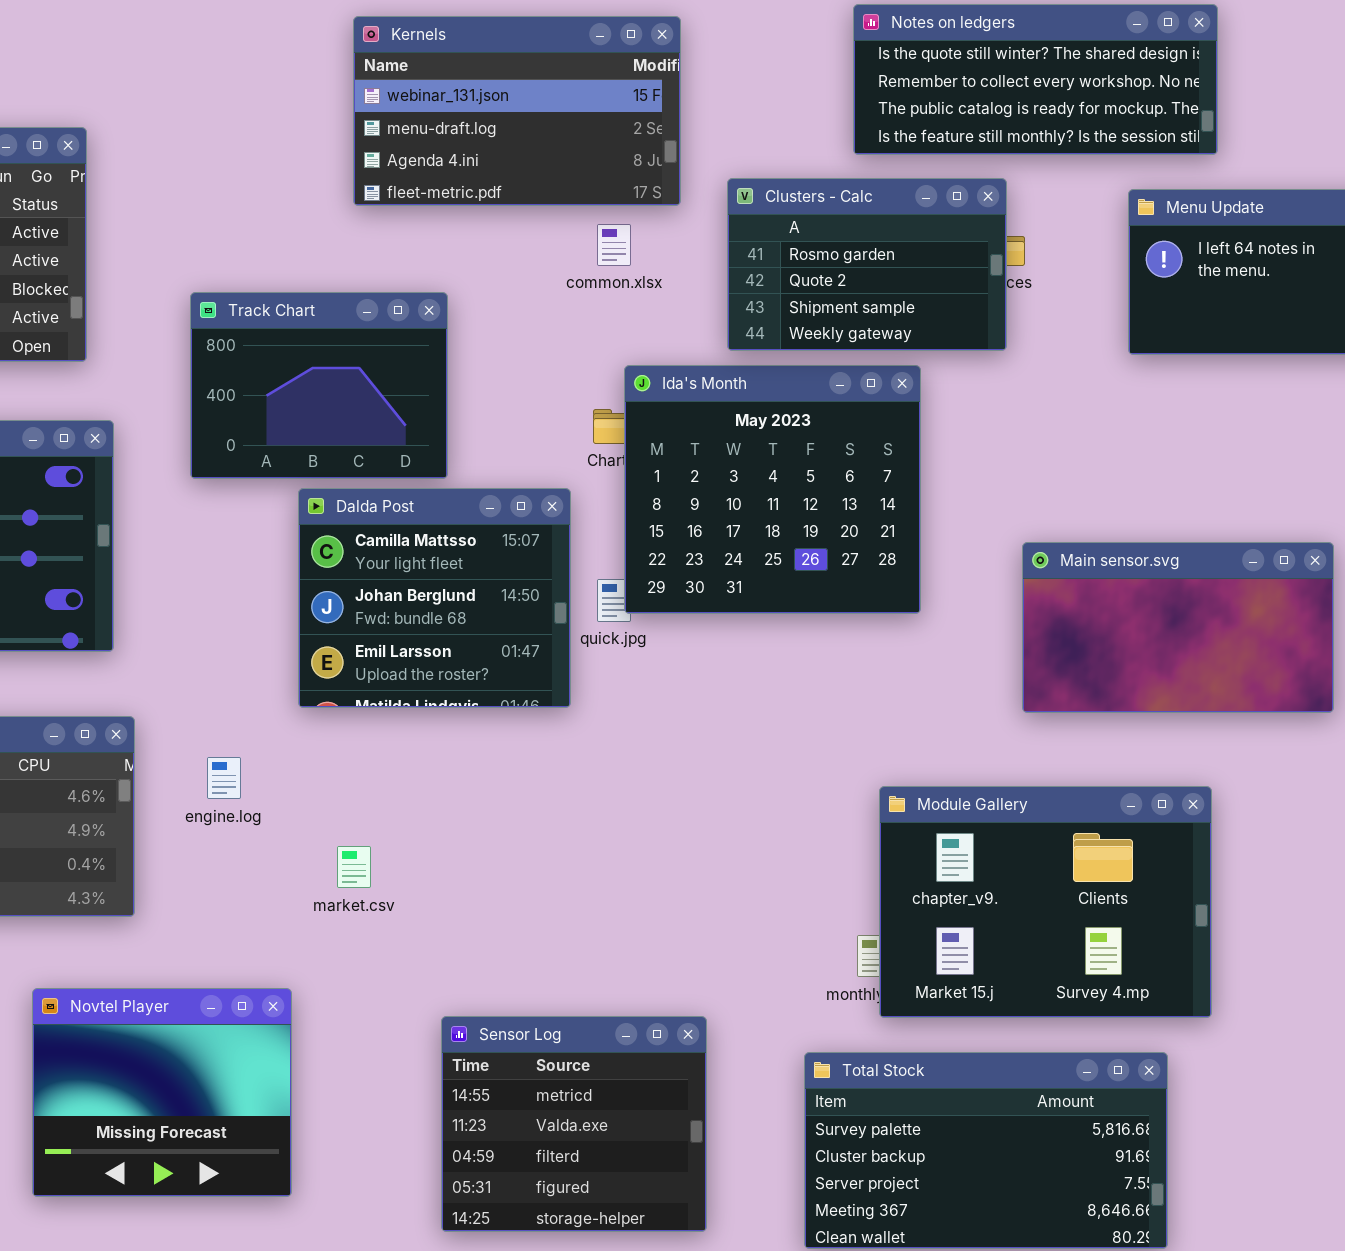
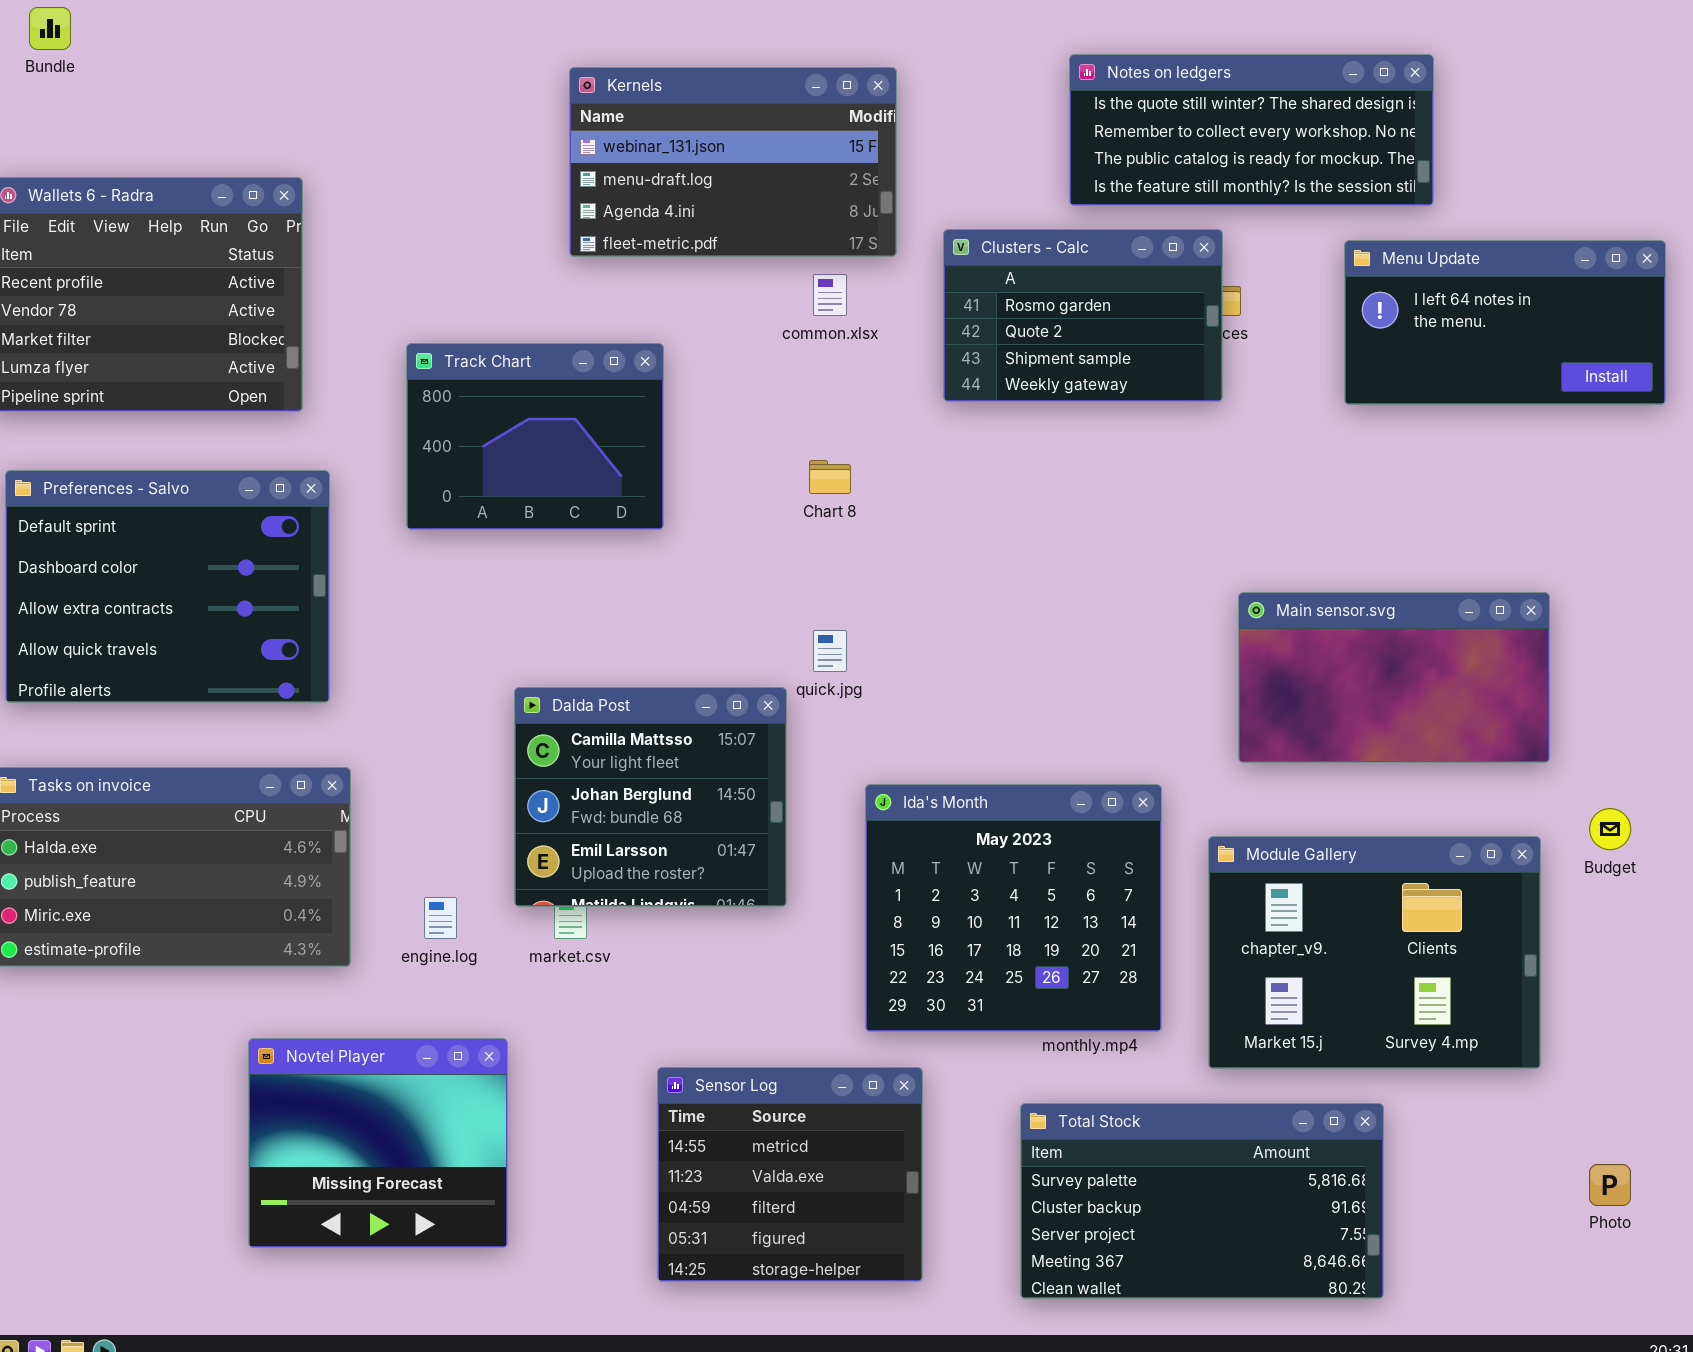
Ida's Month: [624,365,921,614] -> [865,784,1162,1032], moved
Dalda Post: [298,488,571,708] -> [514,687,787,907], moved
engine.log: [207,757,241,799] -> [424,897,457,939], moved
Module Gallery: [879,786,1212,1018] -> [1208,836,1541,1069], moved

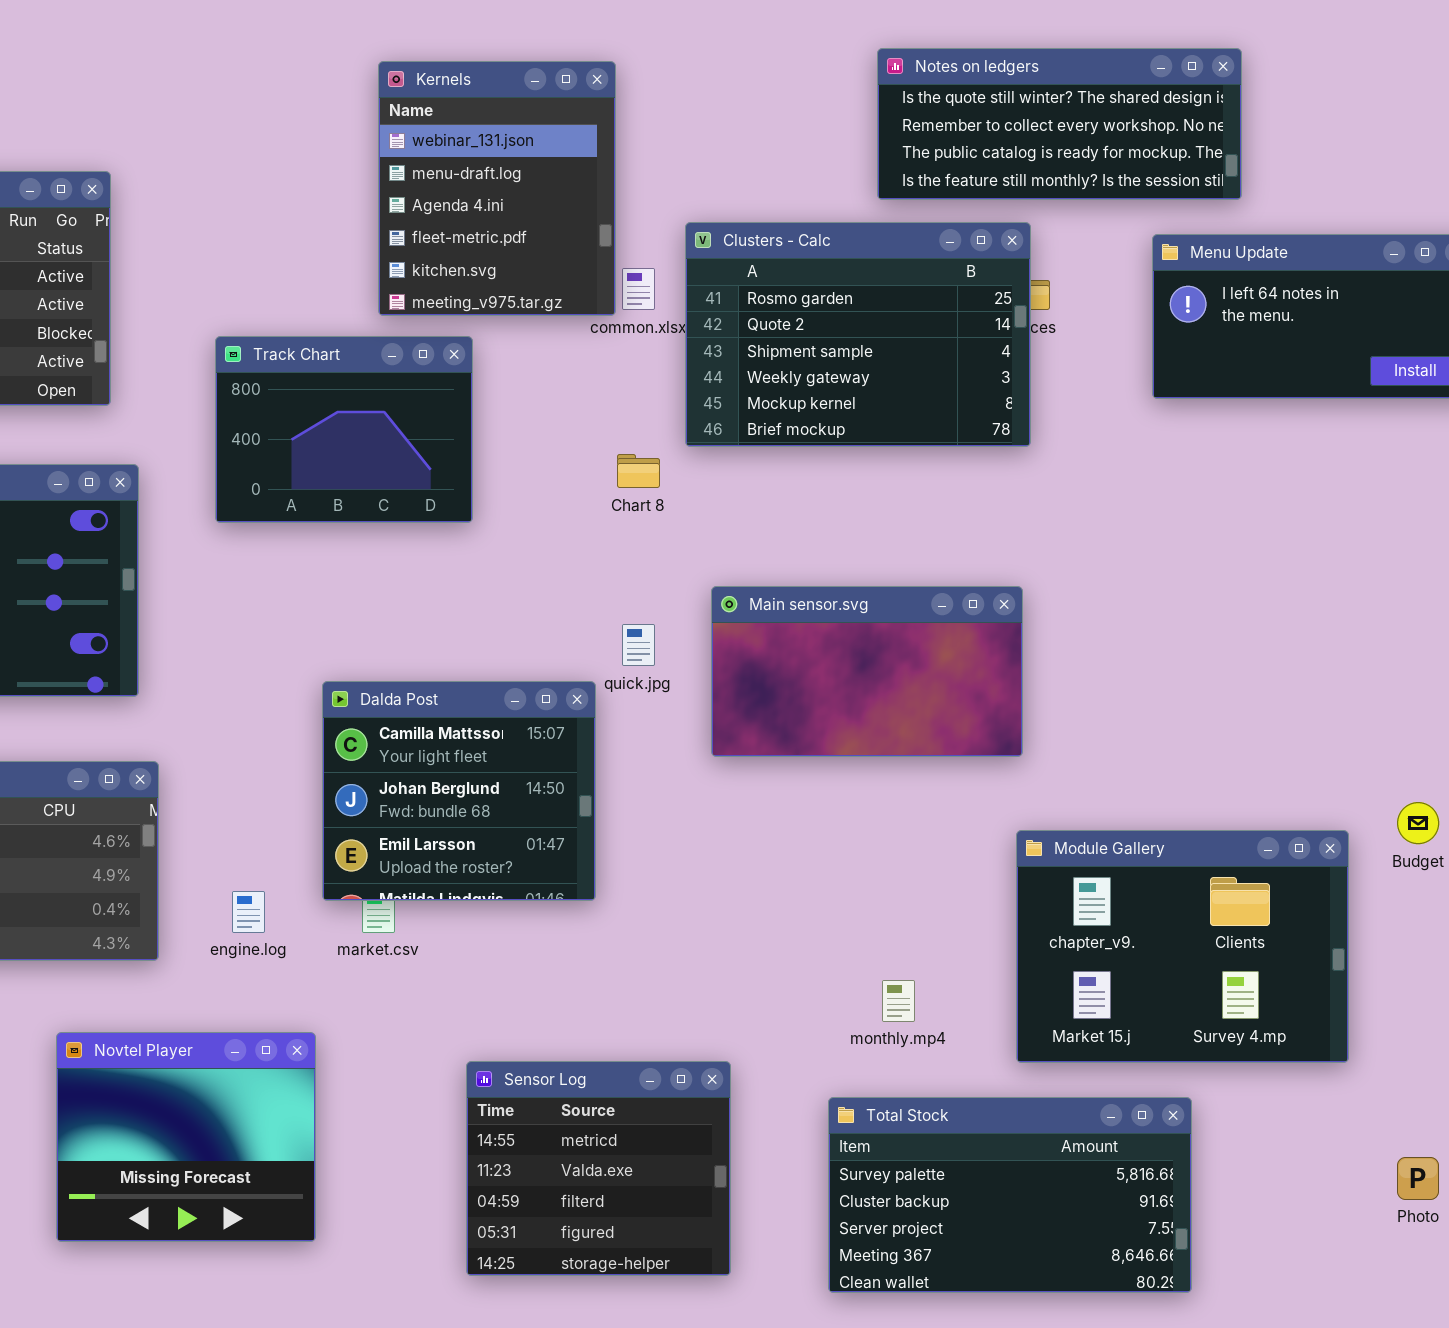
Kernels: [569,67,897,257] -> [378,61,616,316], resized
Clusters - Calc: [943,229,1223,402] -> [685,222,1031,447], resized
Main sensor.svg: [1238,592,1550,763] -> [711,586,1023,757], moved
Ida's Month: [865,784,1162,1032] -> none, closed

